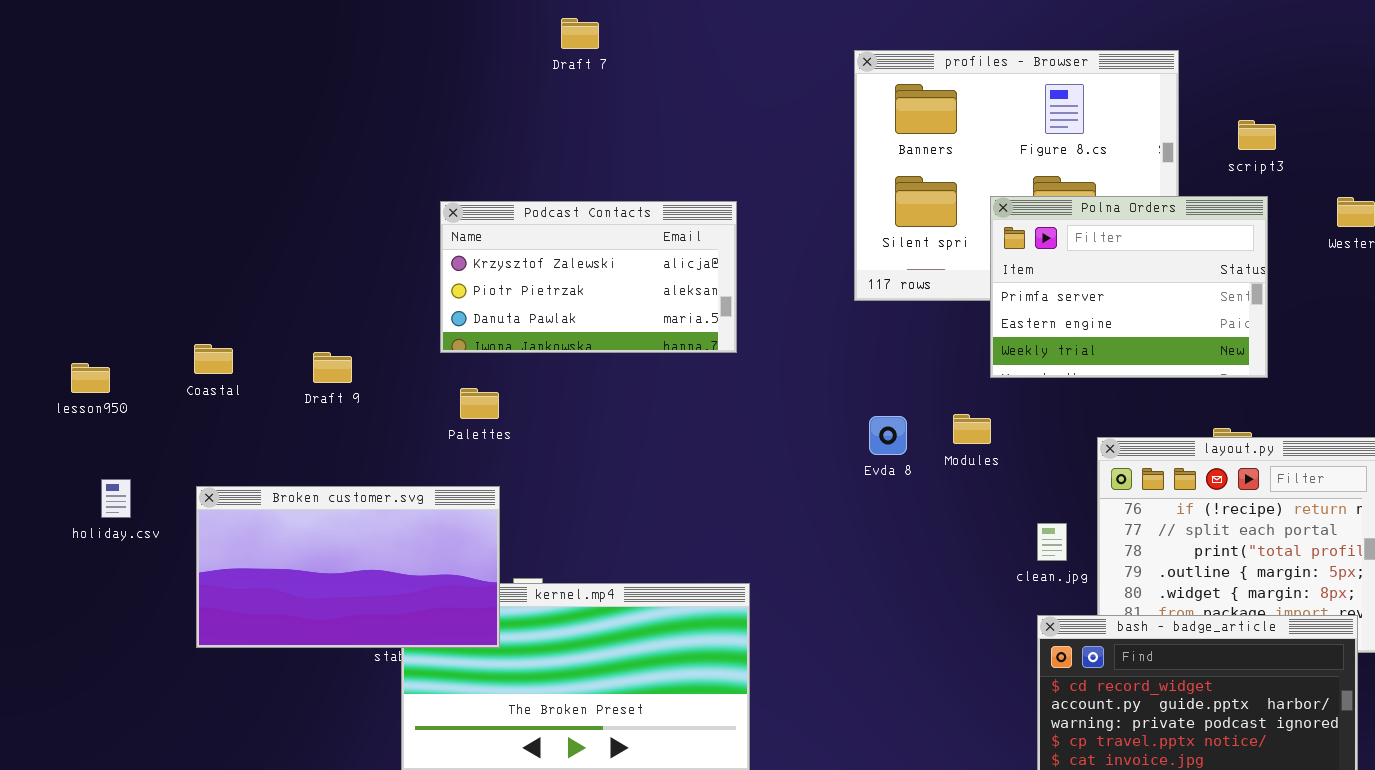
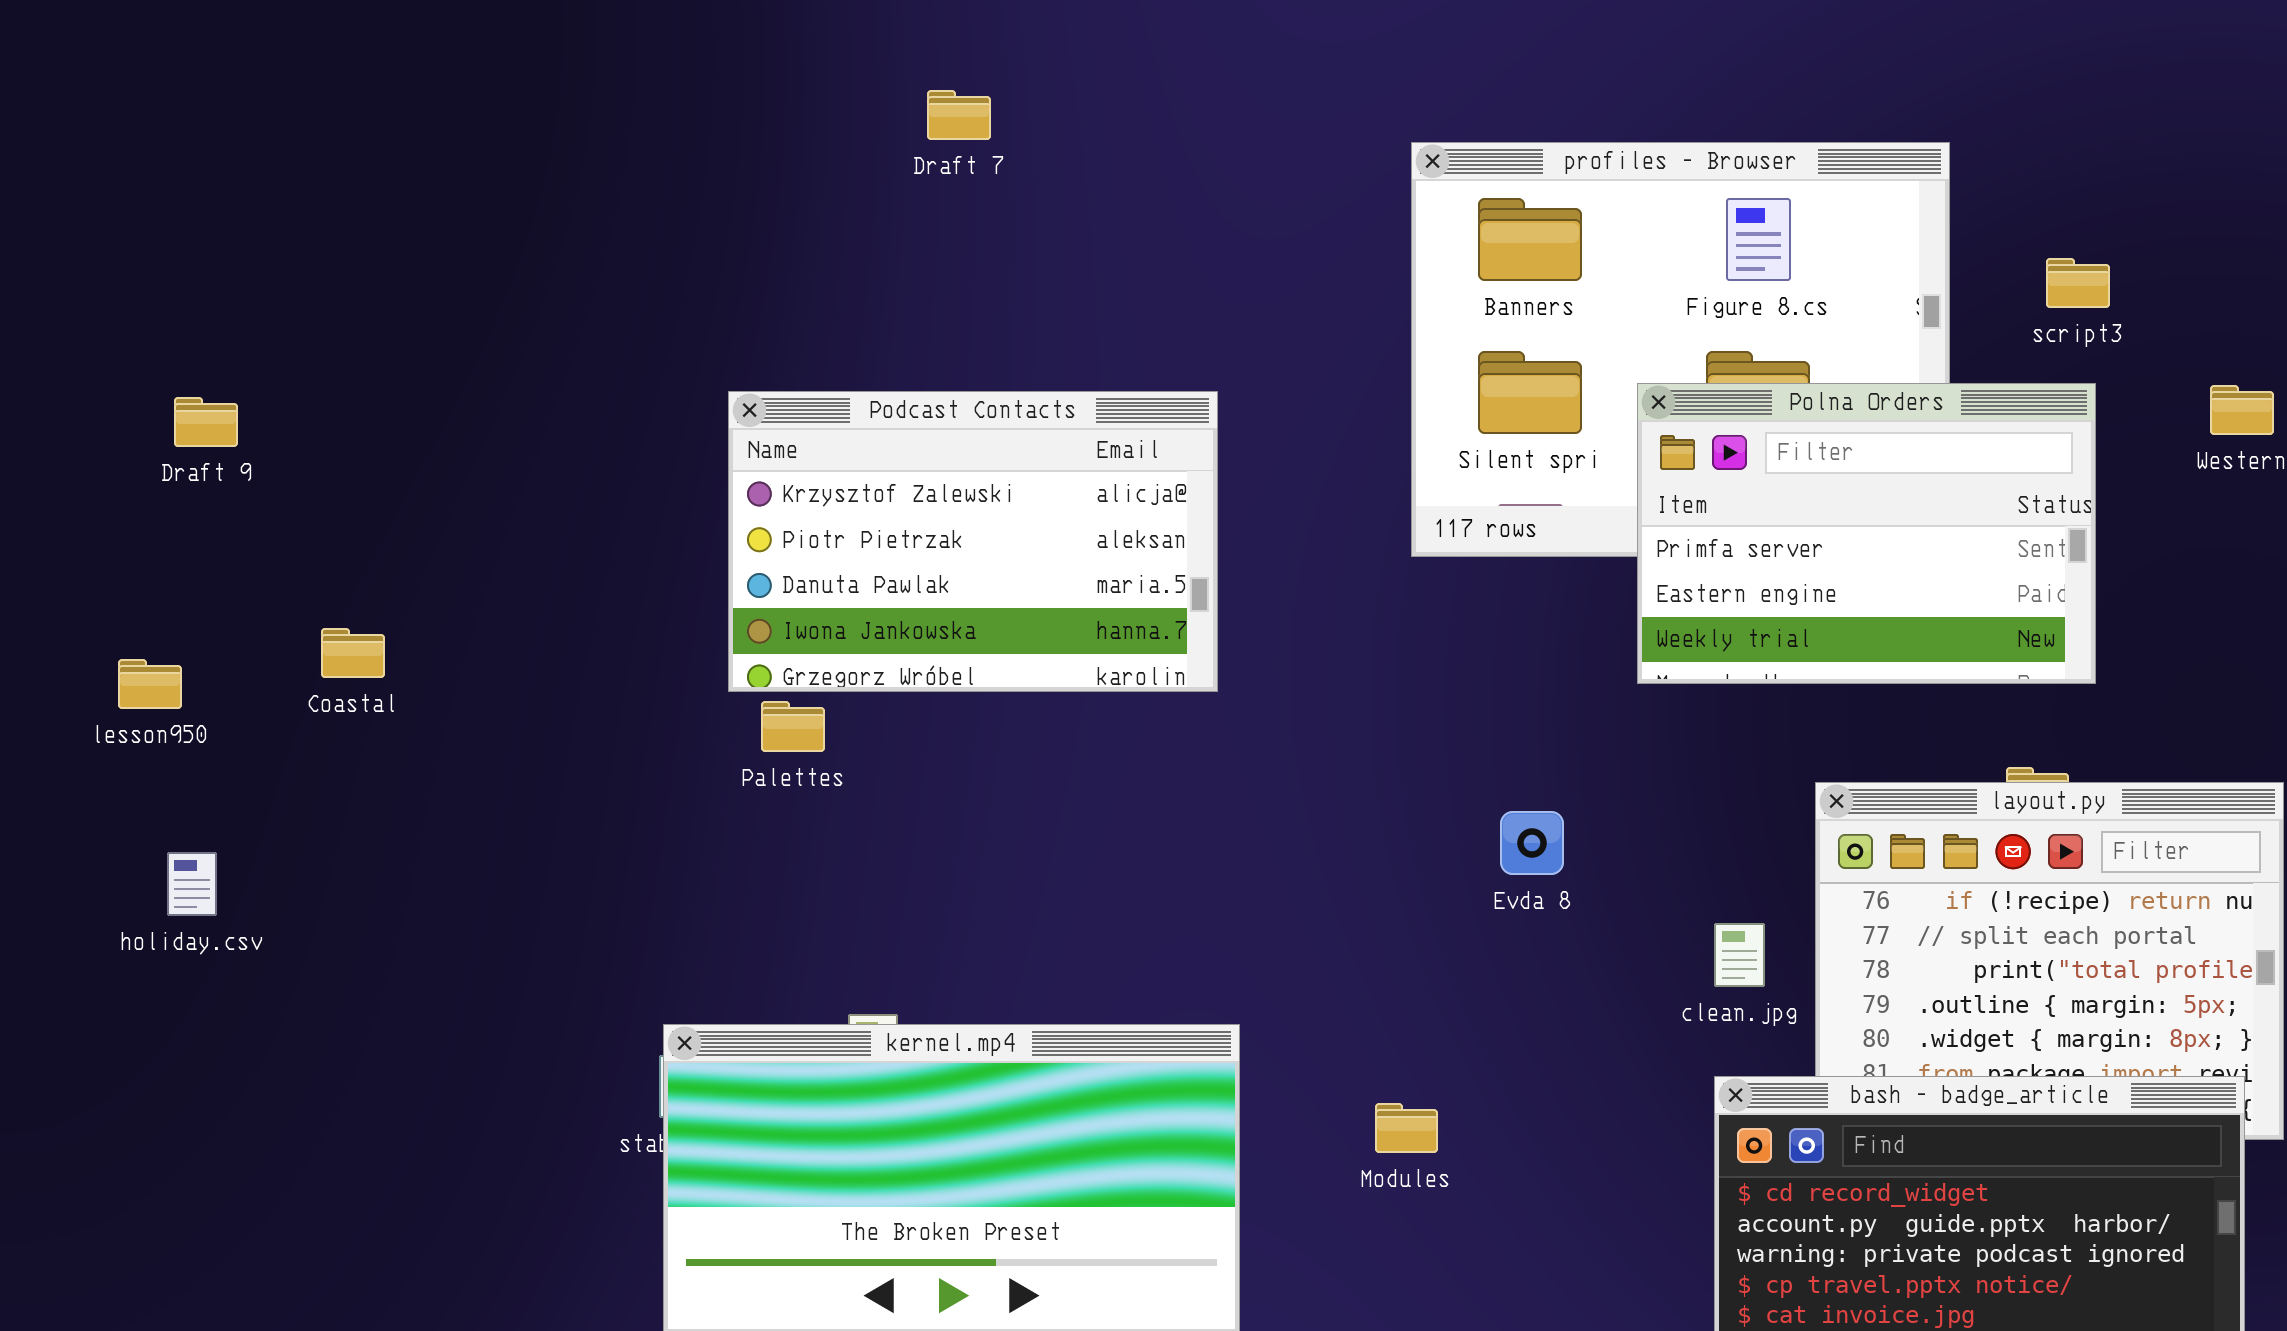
Podcast Contacts: [440,201,737,353] -> [728,391,1218,692], resized
Draft 9: [313,352,352,383] -> [174,397,238,447], moved
Modules: [953,414,991,444] -> [1375,1103,1438,1153], moved
Evda 8: [869,416,907,455] -> [1500,811,1564,875], moved
Broken customer.svg: [196,486,500,648] -> none, closed

